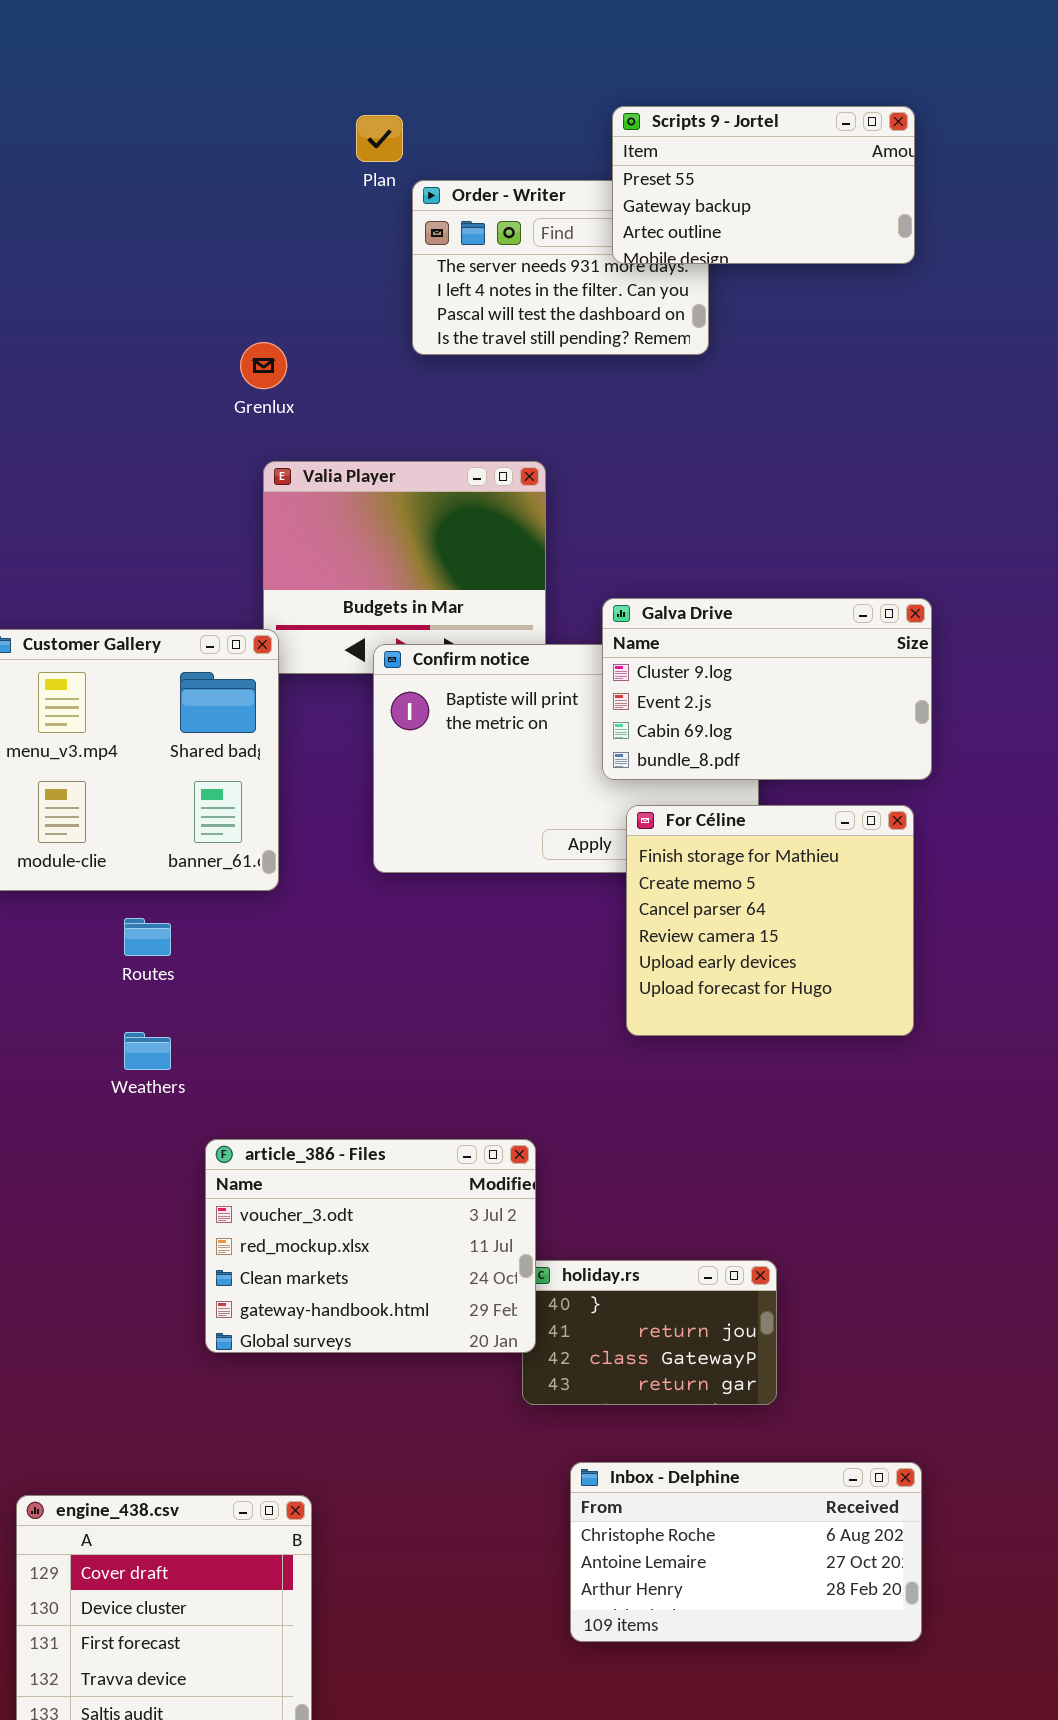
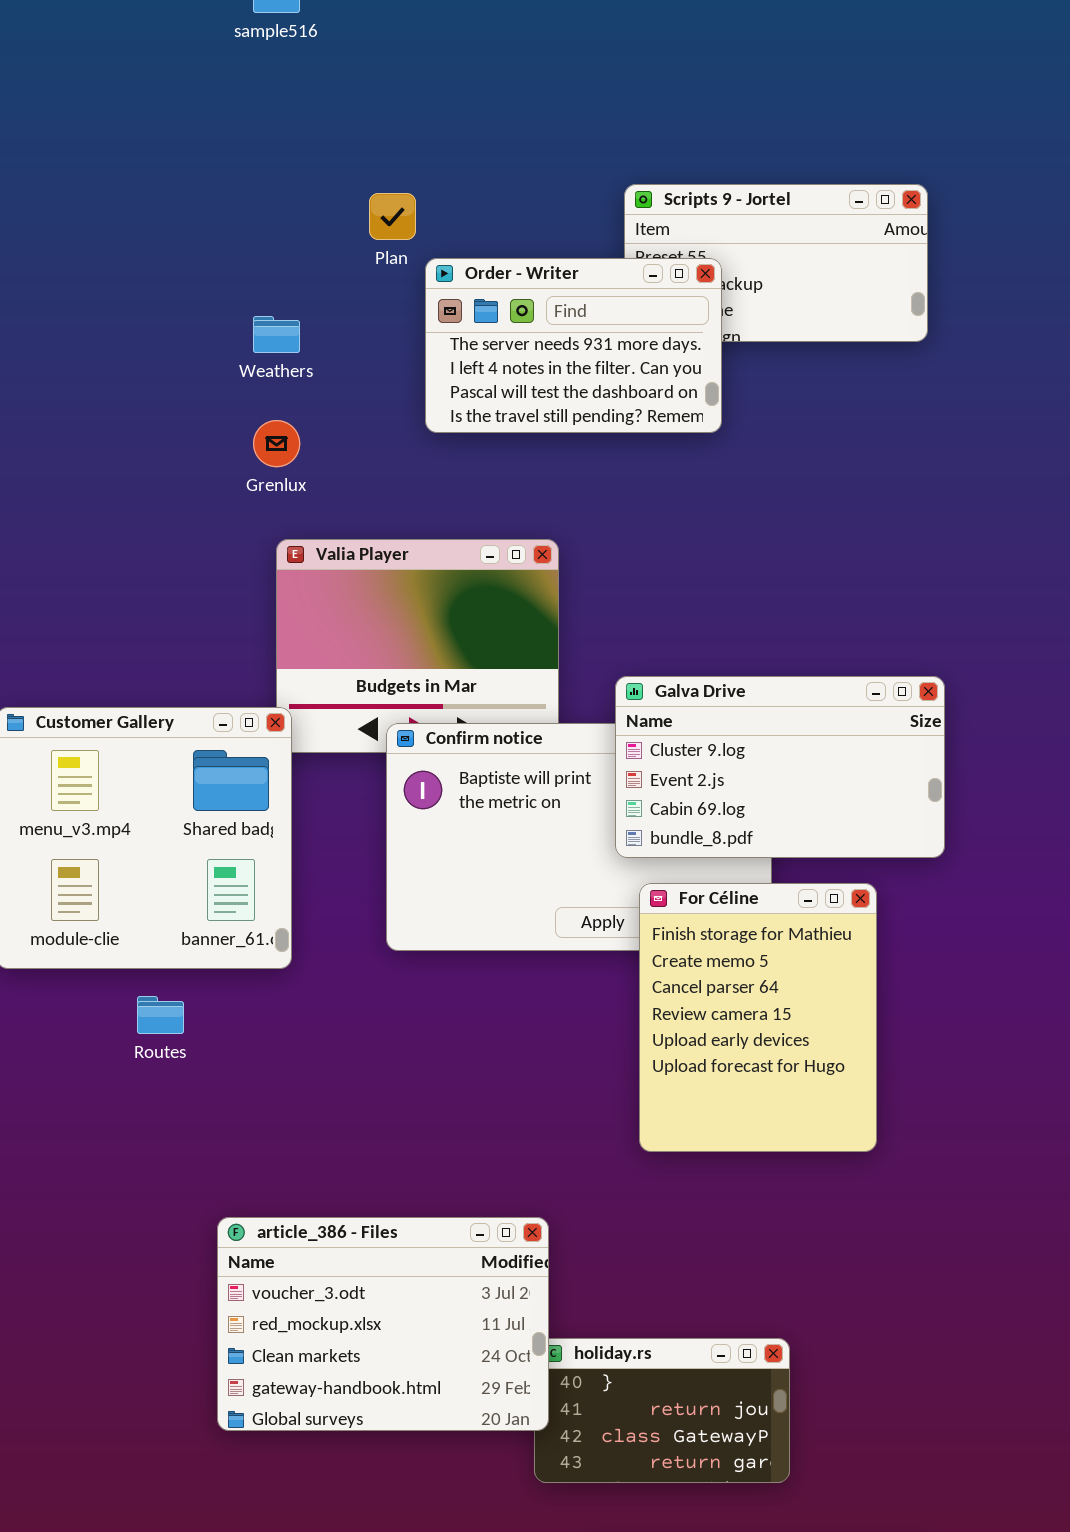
Order - Writer: [412,180,709,355] -> [425,258,722,433], raised
For Céline: [626,805,914,1036] -> [639,883,877,1152], resized
Weathers: [124,1032,171,1070] -> [253,316,300,353], moved

